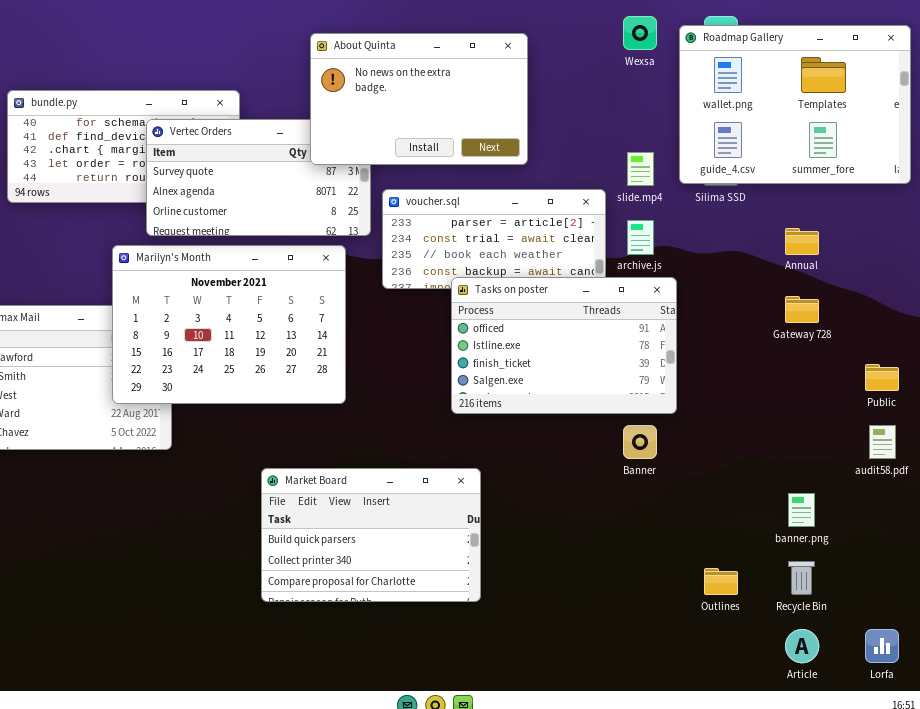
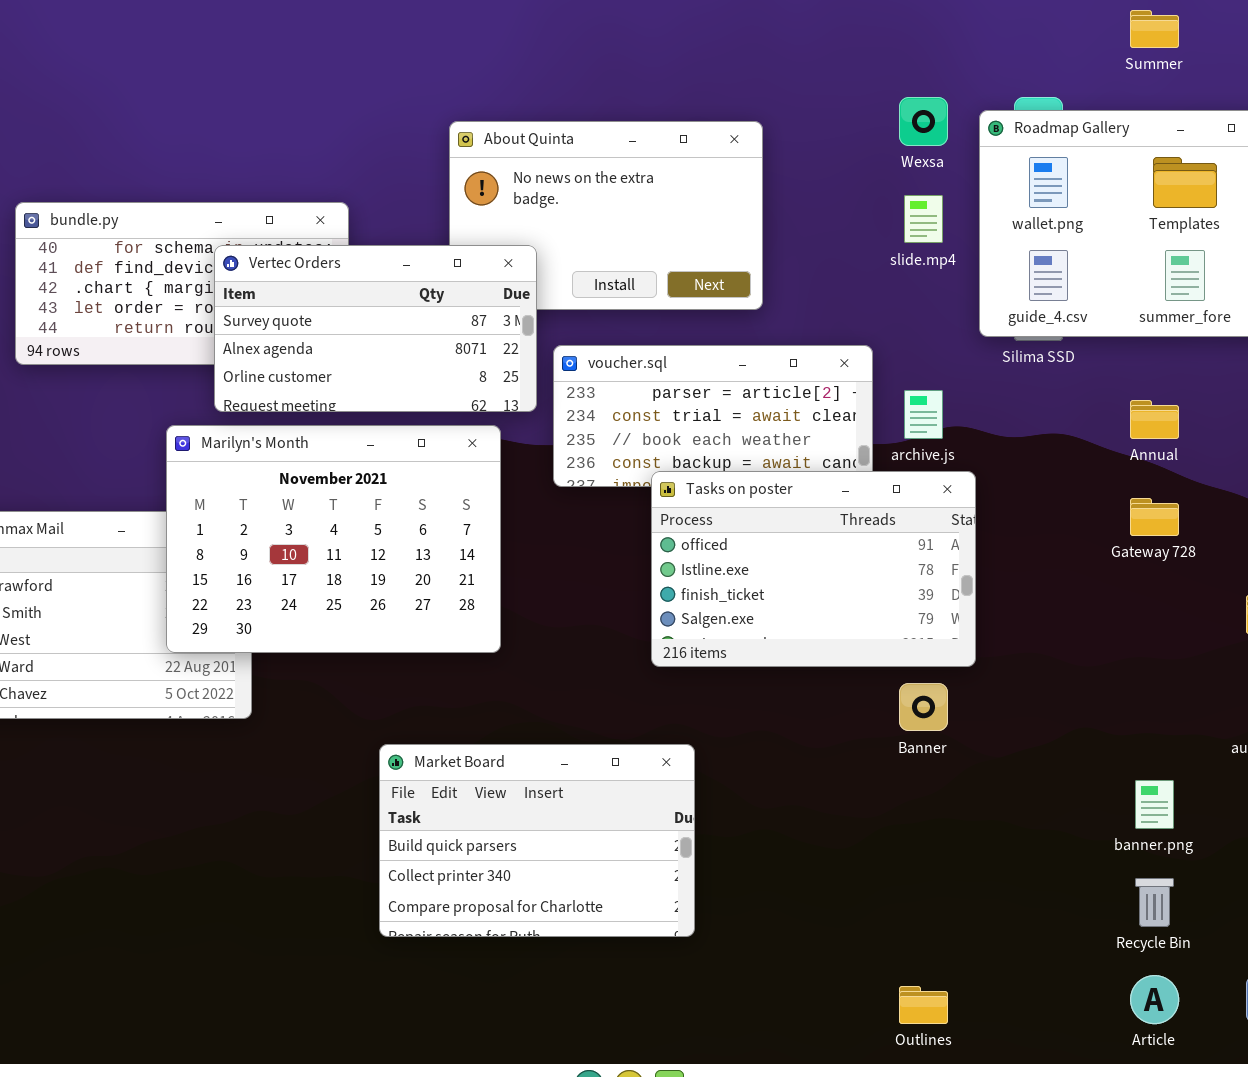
Vertec Orders: [146,119,371,236] -> [214,245,537,412], raised
slide.mp4: [627,152,654,186] -> [904,195,943,243], moved
Outlines: [704,568,738,595] -> [899,986,948,1024], moved

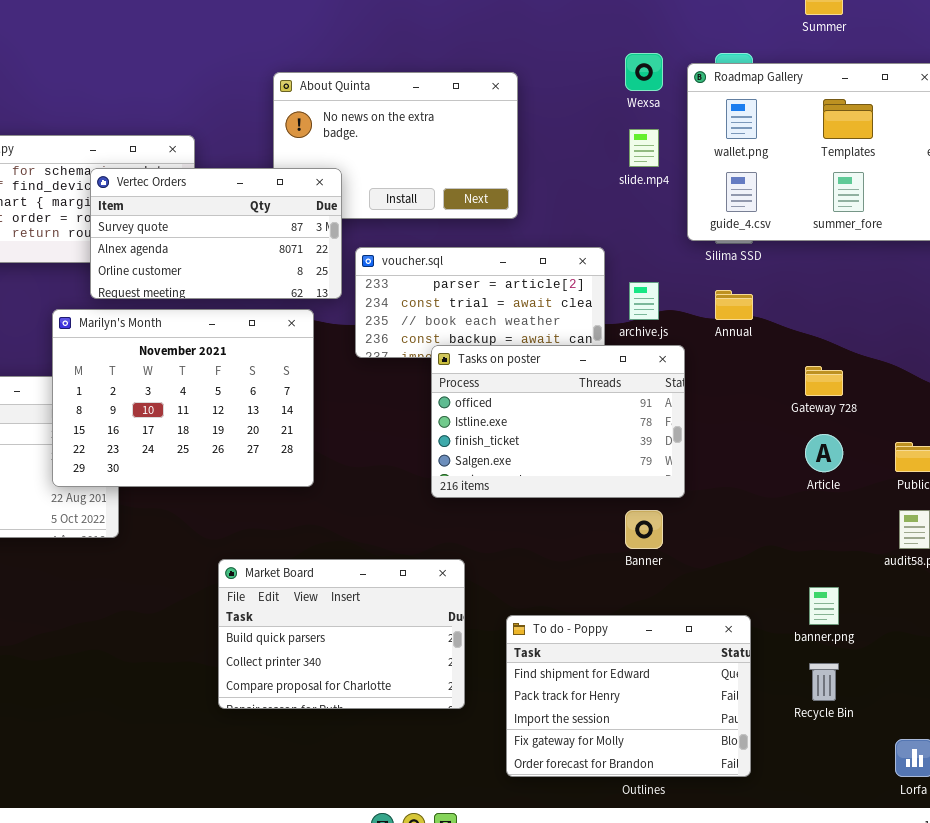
Annual: [1130,400,1179,439] -> [715,290,753,320], moved
To do - Poppy: none -> [506,615,751,777], opened
Article: [1130,975,1179,1024] -> [805,434,843,472], moved

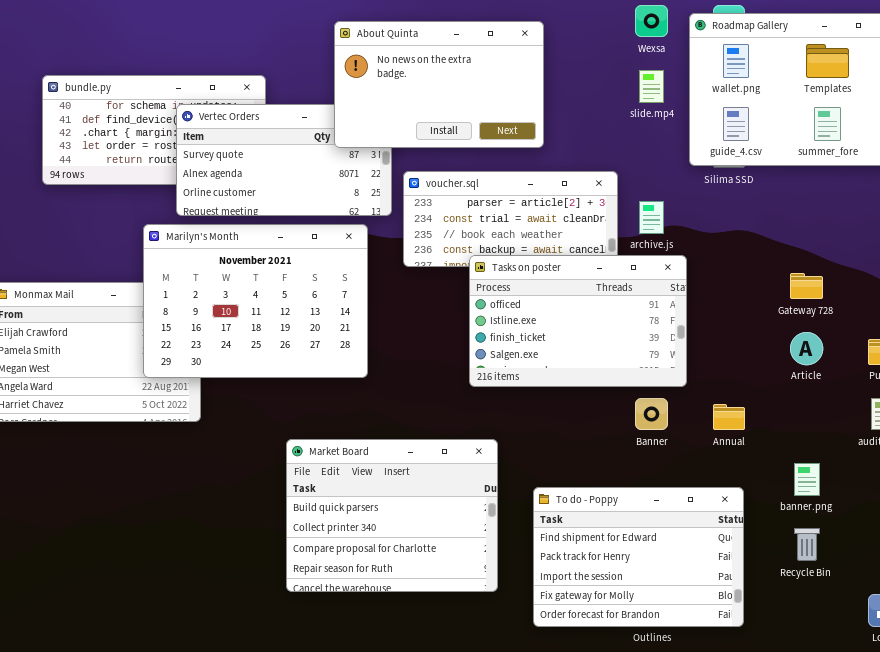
About Quinta: [273,72,518,219] -> [334,21,544,148], raised
Annual: [715,290,753,320] -> [713,404,745,430], moved
Market Board: [218,559,465,709] -> [286,439,498,592], resized

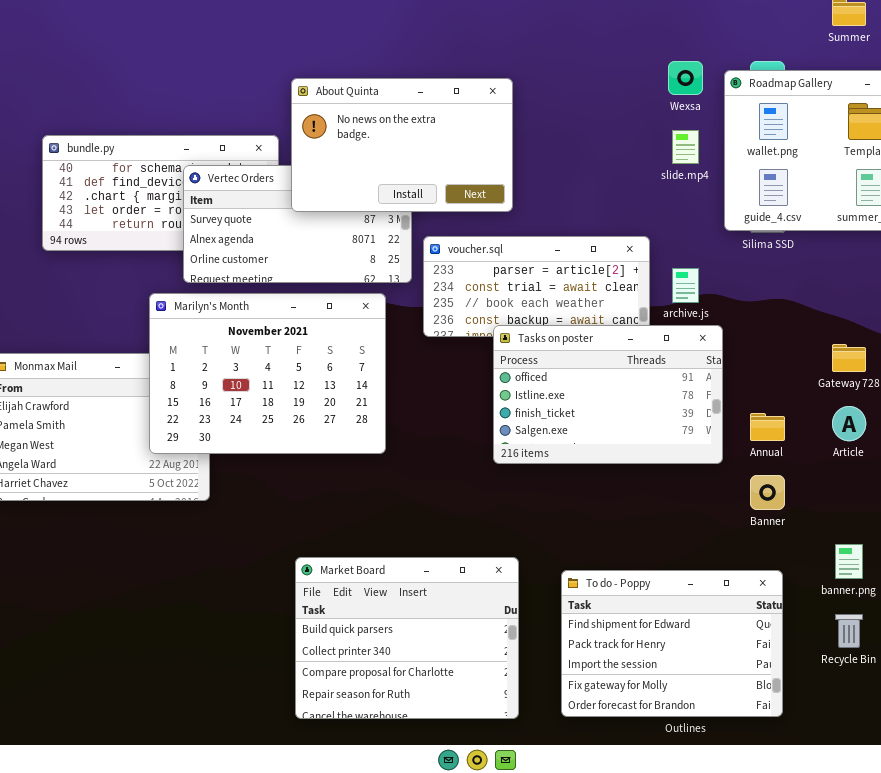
About Quinta: [334,21,544,148] -> [291,78,513,212], moved
Banner: [635,398,668,430] -> [750,475,785,510], moved
Annual: [713,404,745,430] -> [750,413,785,441], moved
Market Board: [286,439,498,592] -> [295,557,519,719], moved

